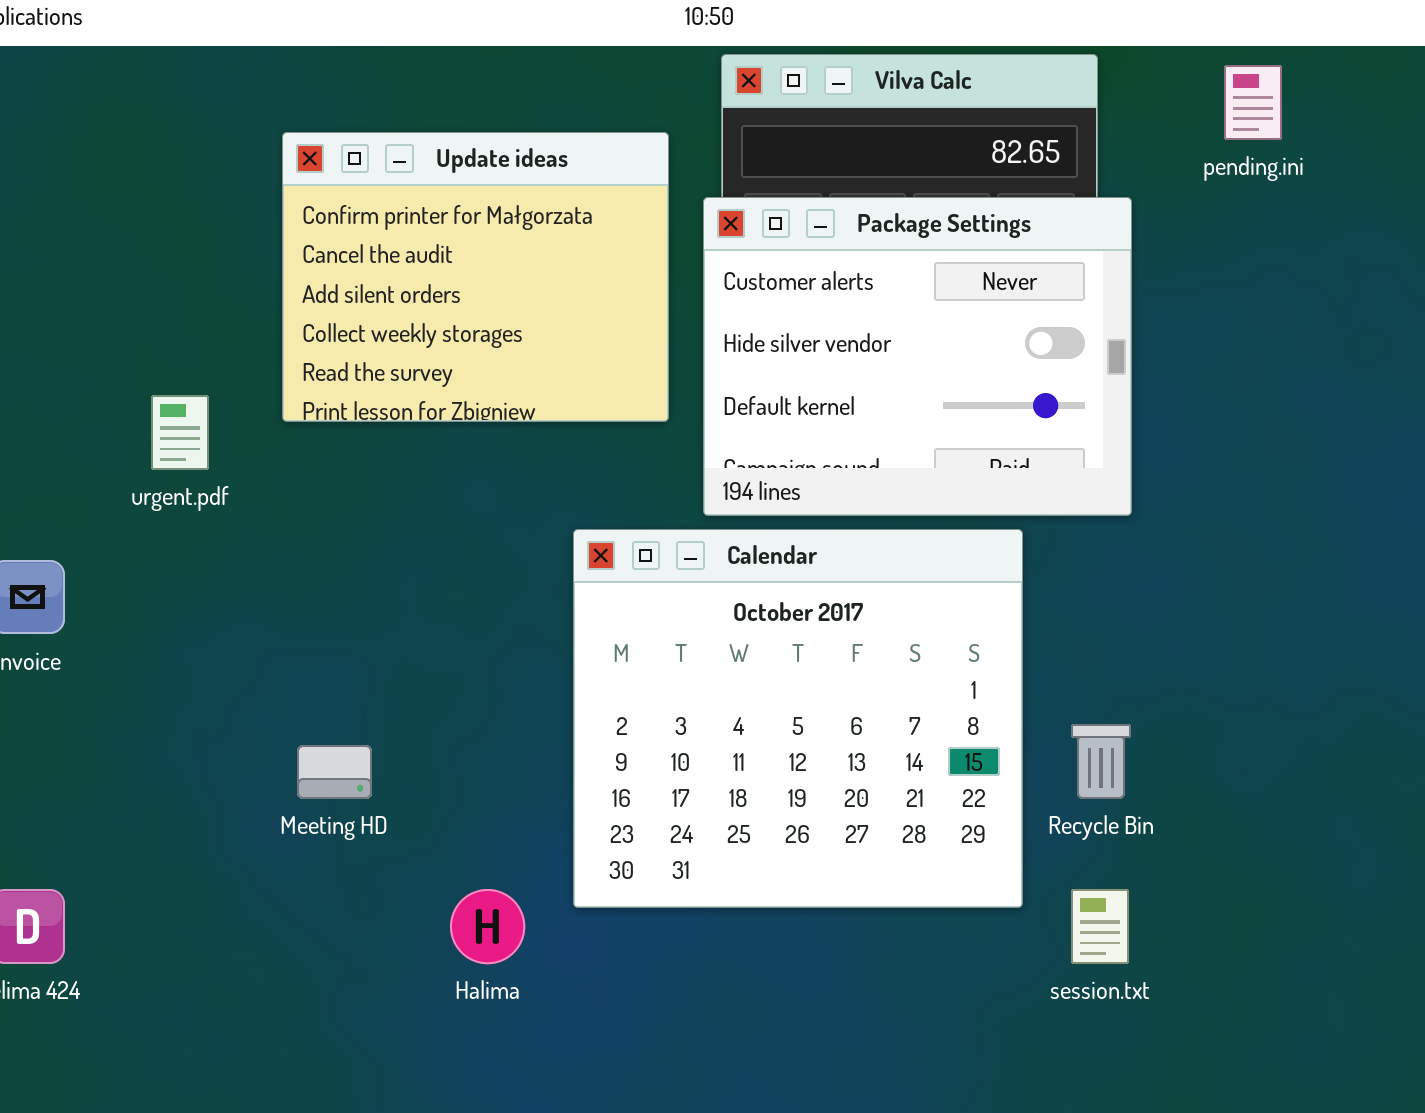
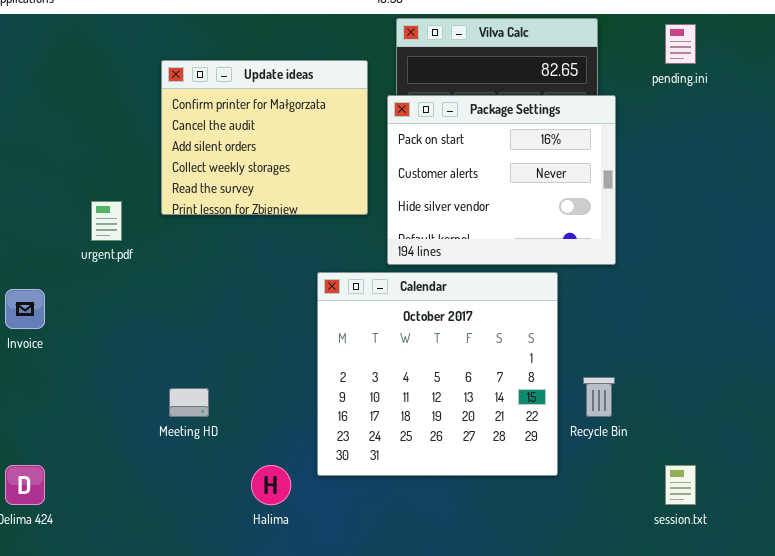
Package Settings: [703,197,1132,516] -> [387,95,616,265], scrolled up 1 row
session.txt: [1071,889,1129,964] -> [665,465,696,505], moved

